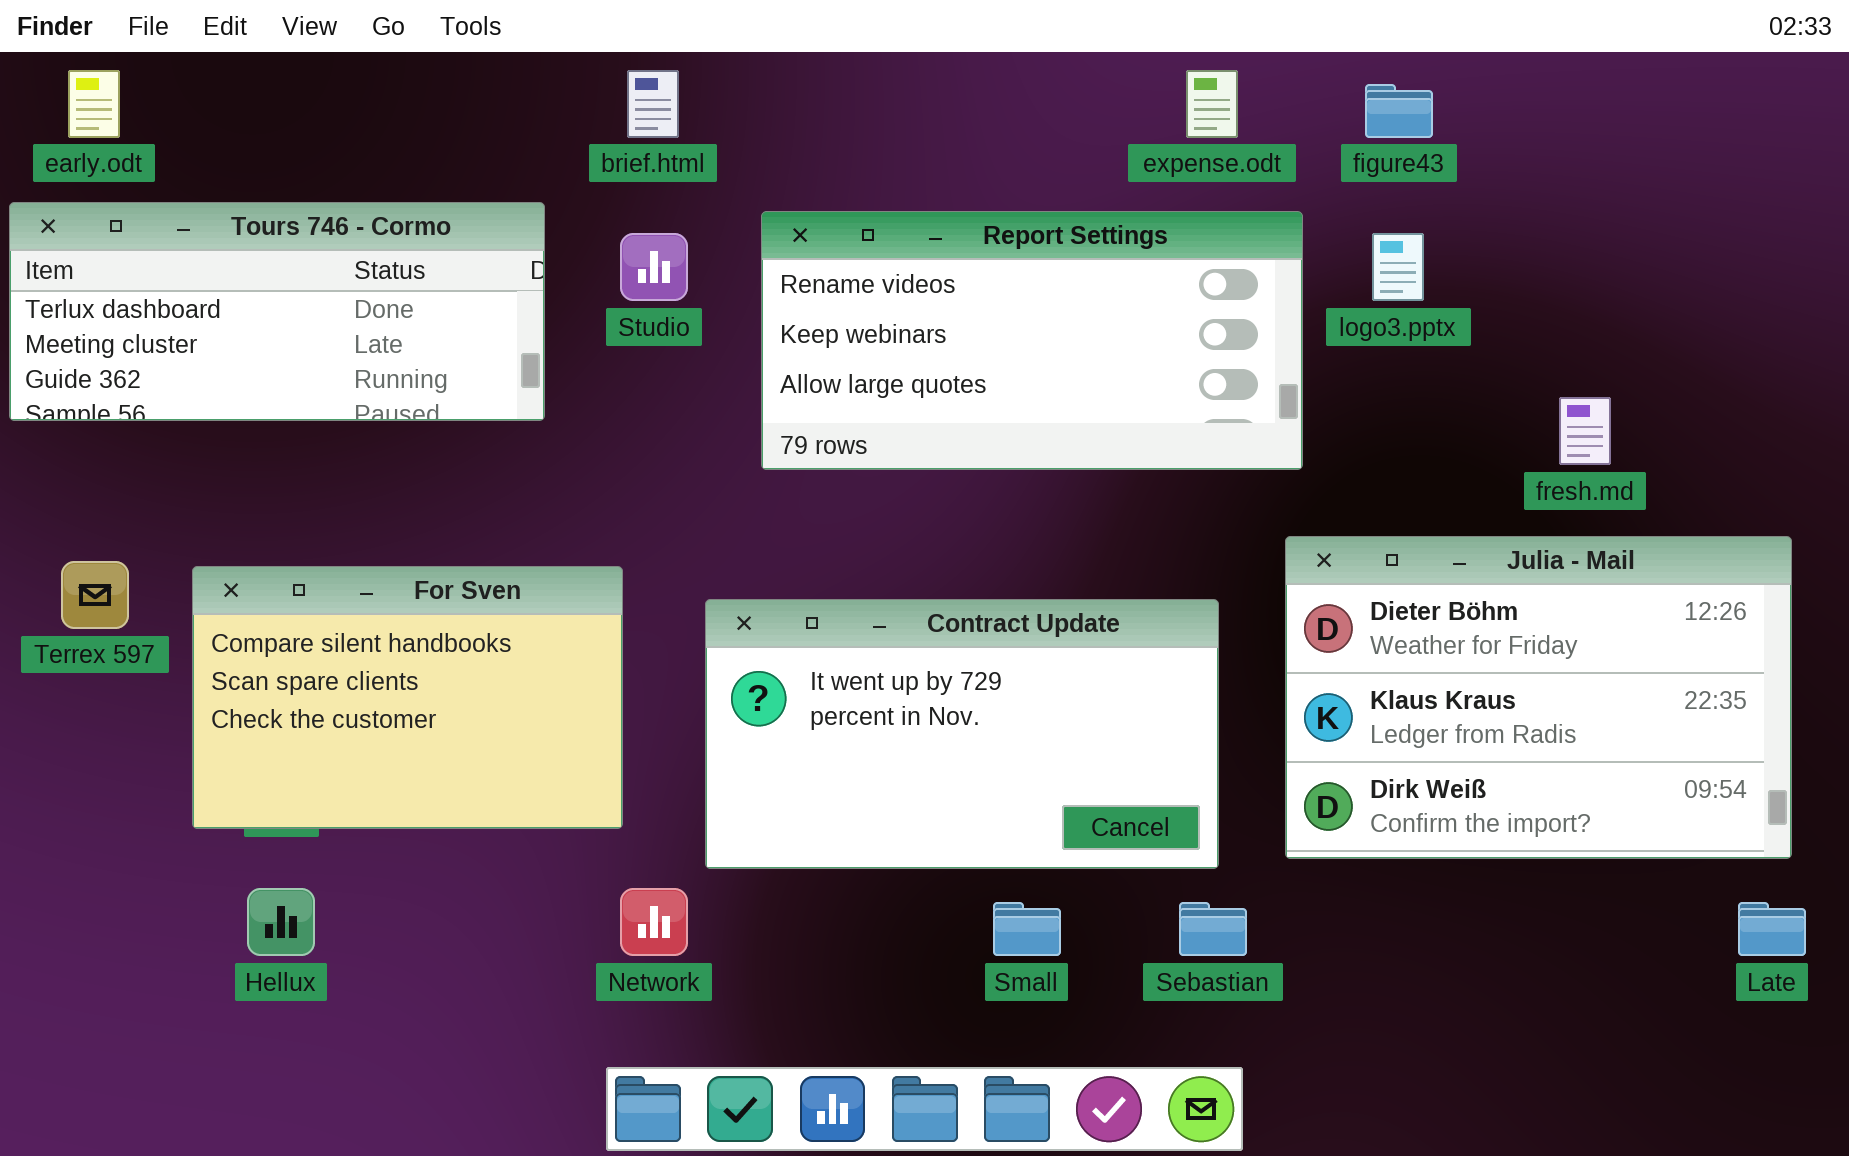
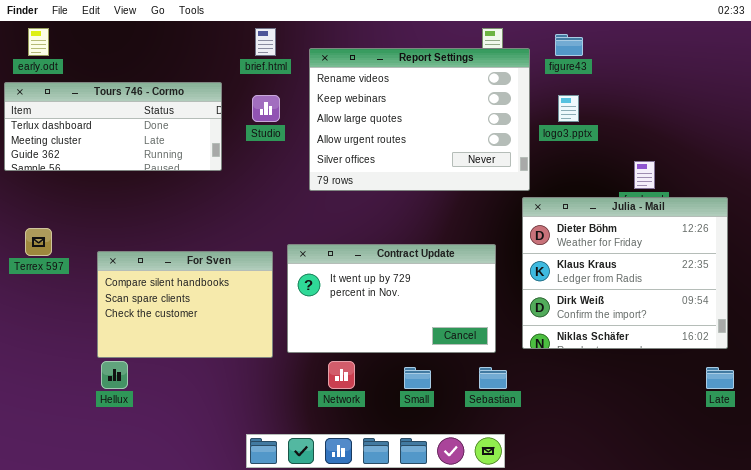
Report Settings: [761,211,1303,470] -> [309,48,530,191], resized
Julia - Mail: [1285,536,1792,859] -> [522,197,728,349], resized
For Sven: [192,566,623,829] -> [97,251,273,358], moved
Network: [620,888,688,956] -> [328,361,355,389], moved

